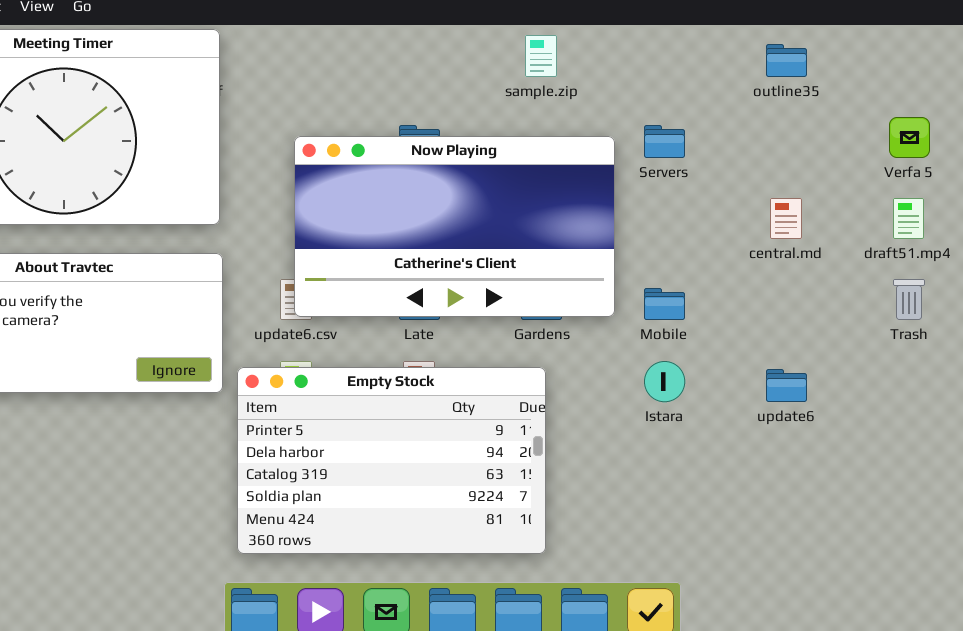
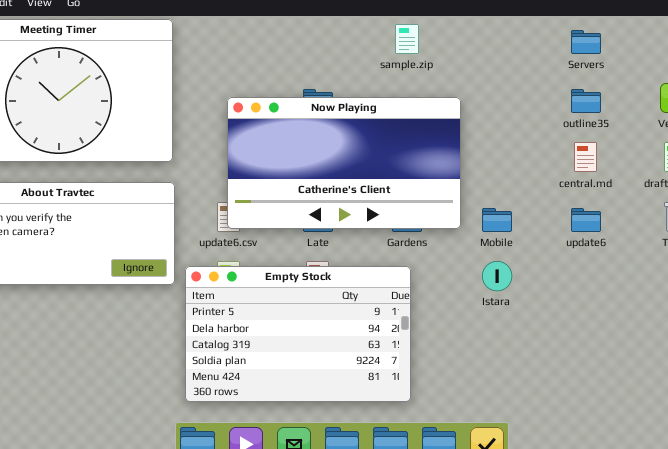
outline35: [766,44,807,77] -> [571,89,601,113], moved
Servers: [644,125,685,158] -> [571,30,601,54], moved
update6: [766,369,807,402] -> [571,208,601,232], moved

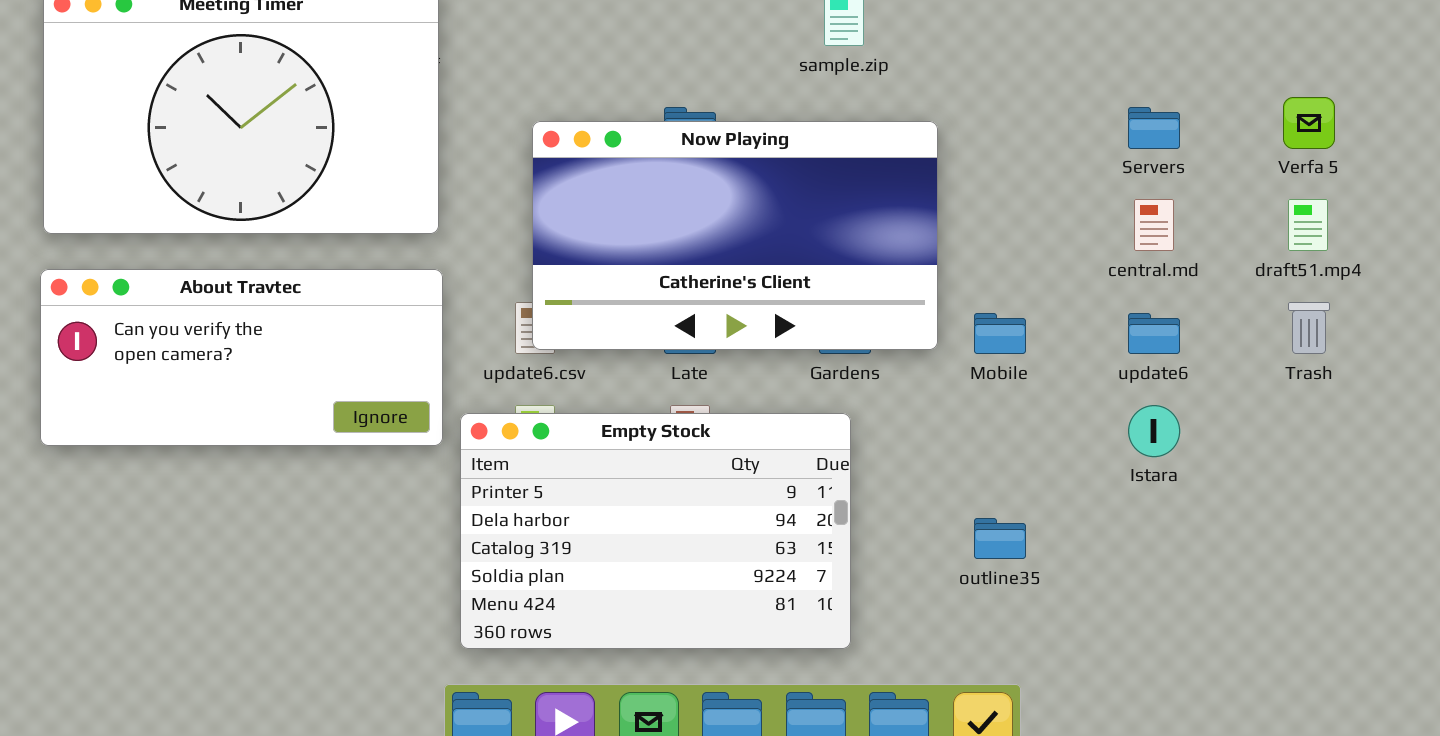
Servers: [571,30,601,54] -> [1128,107,1180,149], moved
outline35: [571,89,601,113] -> [974,518,1026,559], moved
Istara: [482,261,512,291] -> [1128,405,1180,457], moved

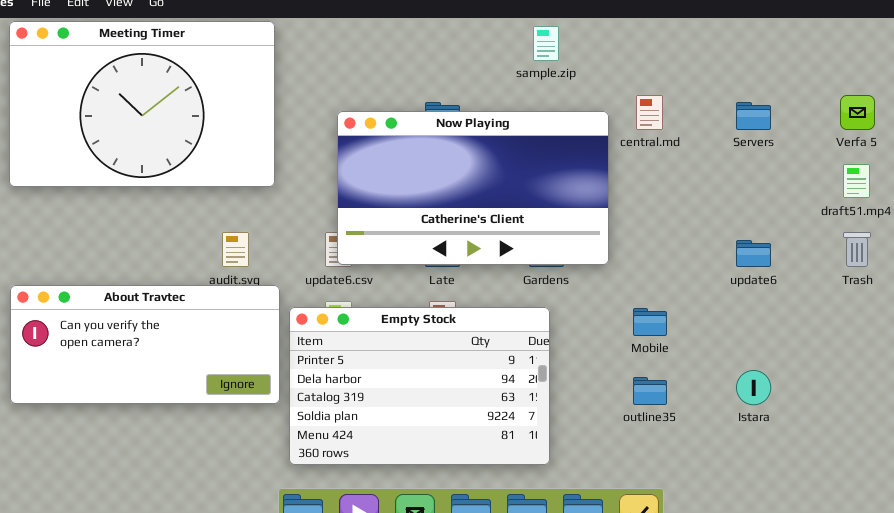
central.md: [1134,199,1174,251] -> [636,95,663,130], moved
About Travtec: [40,269,443,446] -> [10,285,280,404], moved
Mobile: [974,313,1026,354] -> [633,308,667,336], moved
Istara: [1128,405,1180,457] -> [736,370,771,405], moved

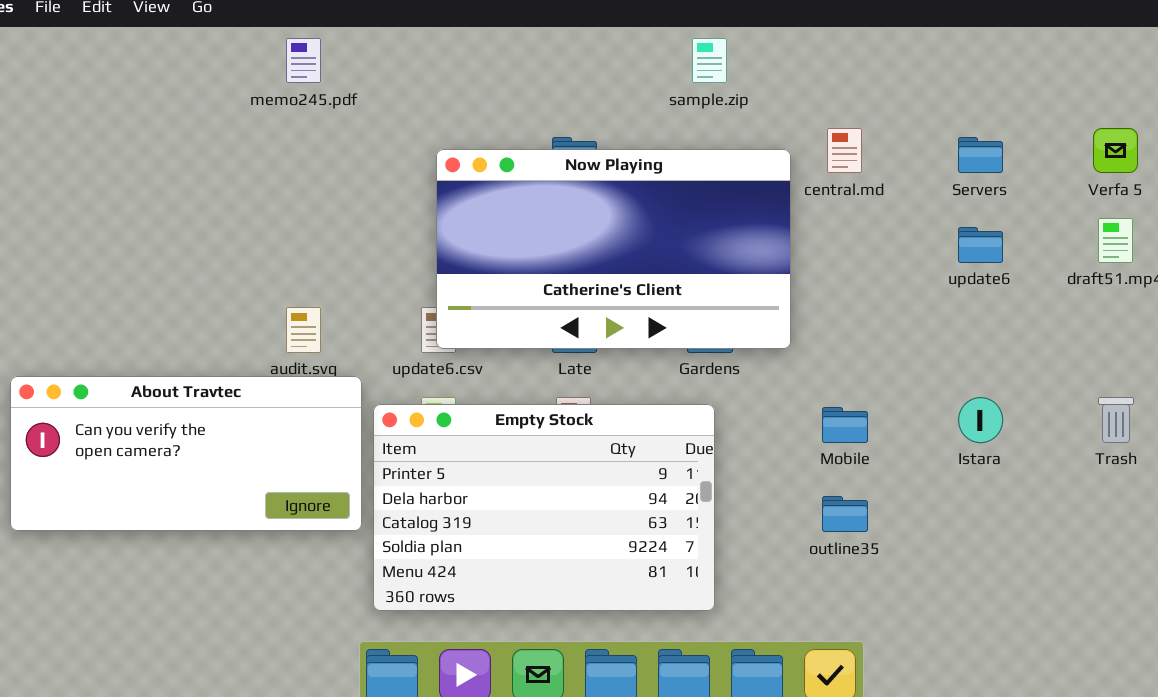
Meeting Timer: [9,21,275,187] -> none, closed
Trash: [843,232,871,267] -> [1098,397,1134,443], moved
update6: [736,240,771,267] -> [958,227,1003,263], moved
Istara: [736,370,771,405] -> [958,397,1003,443], moved

